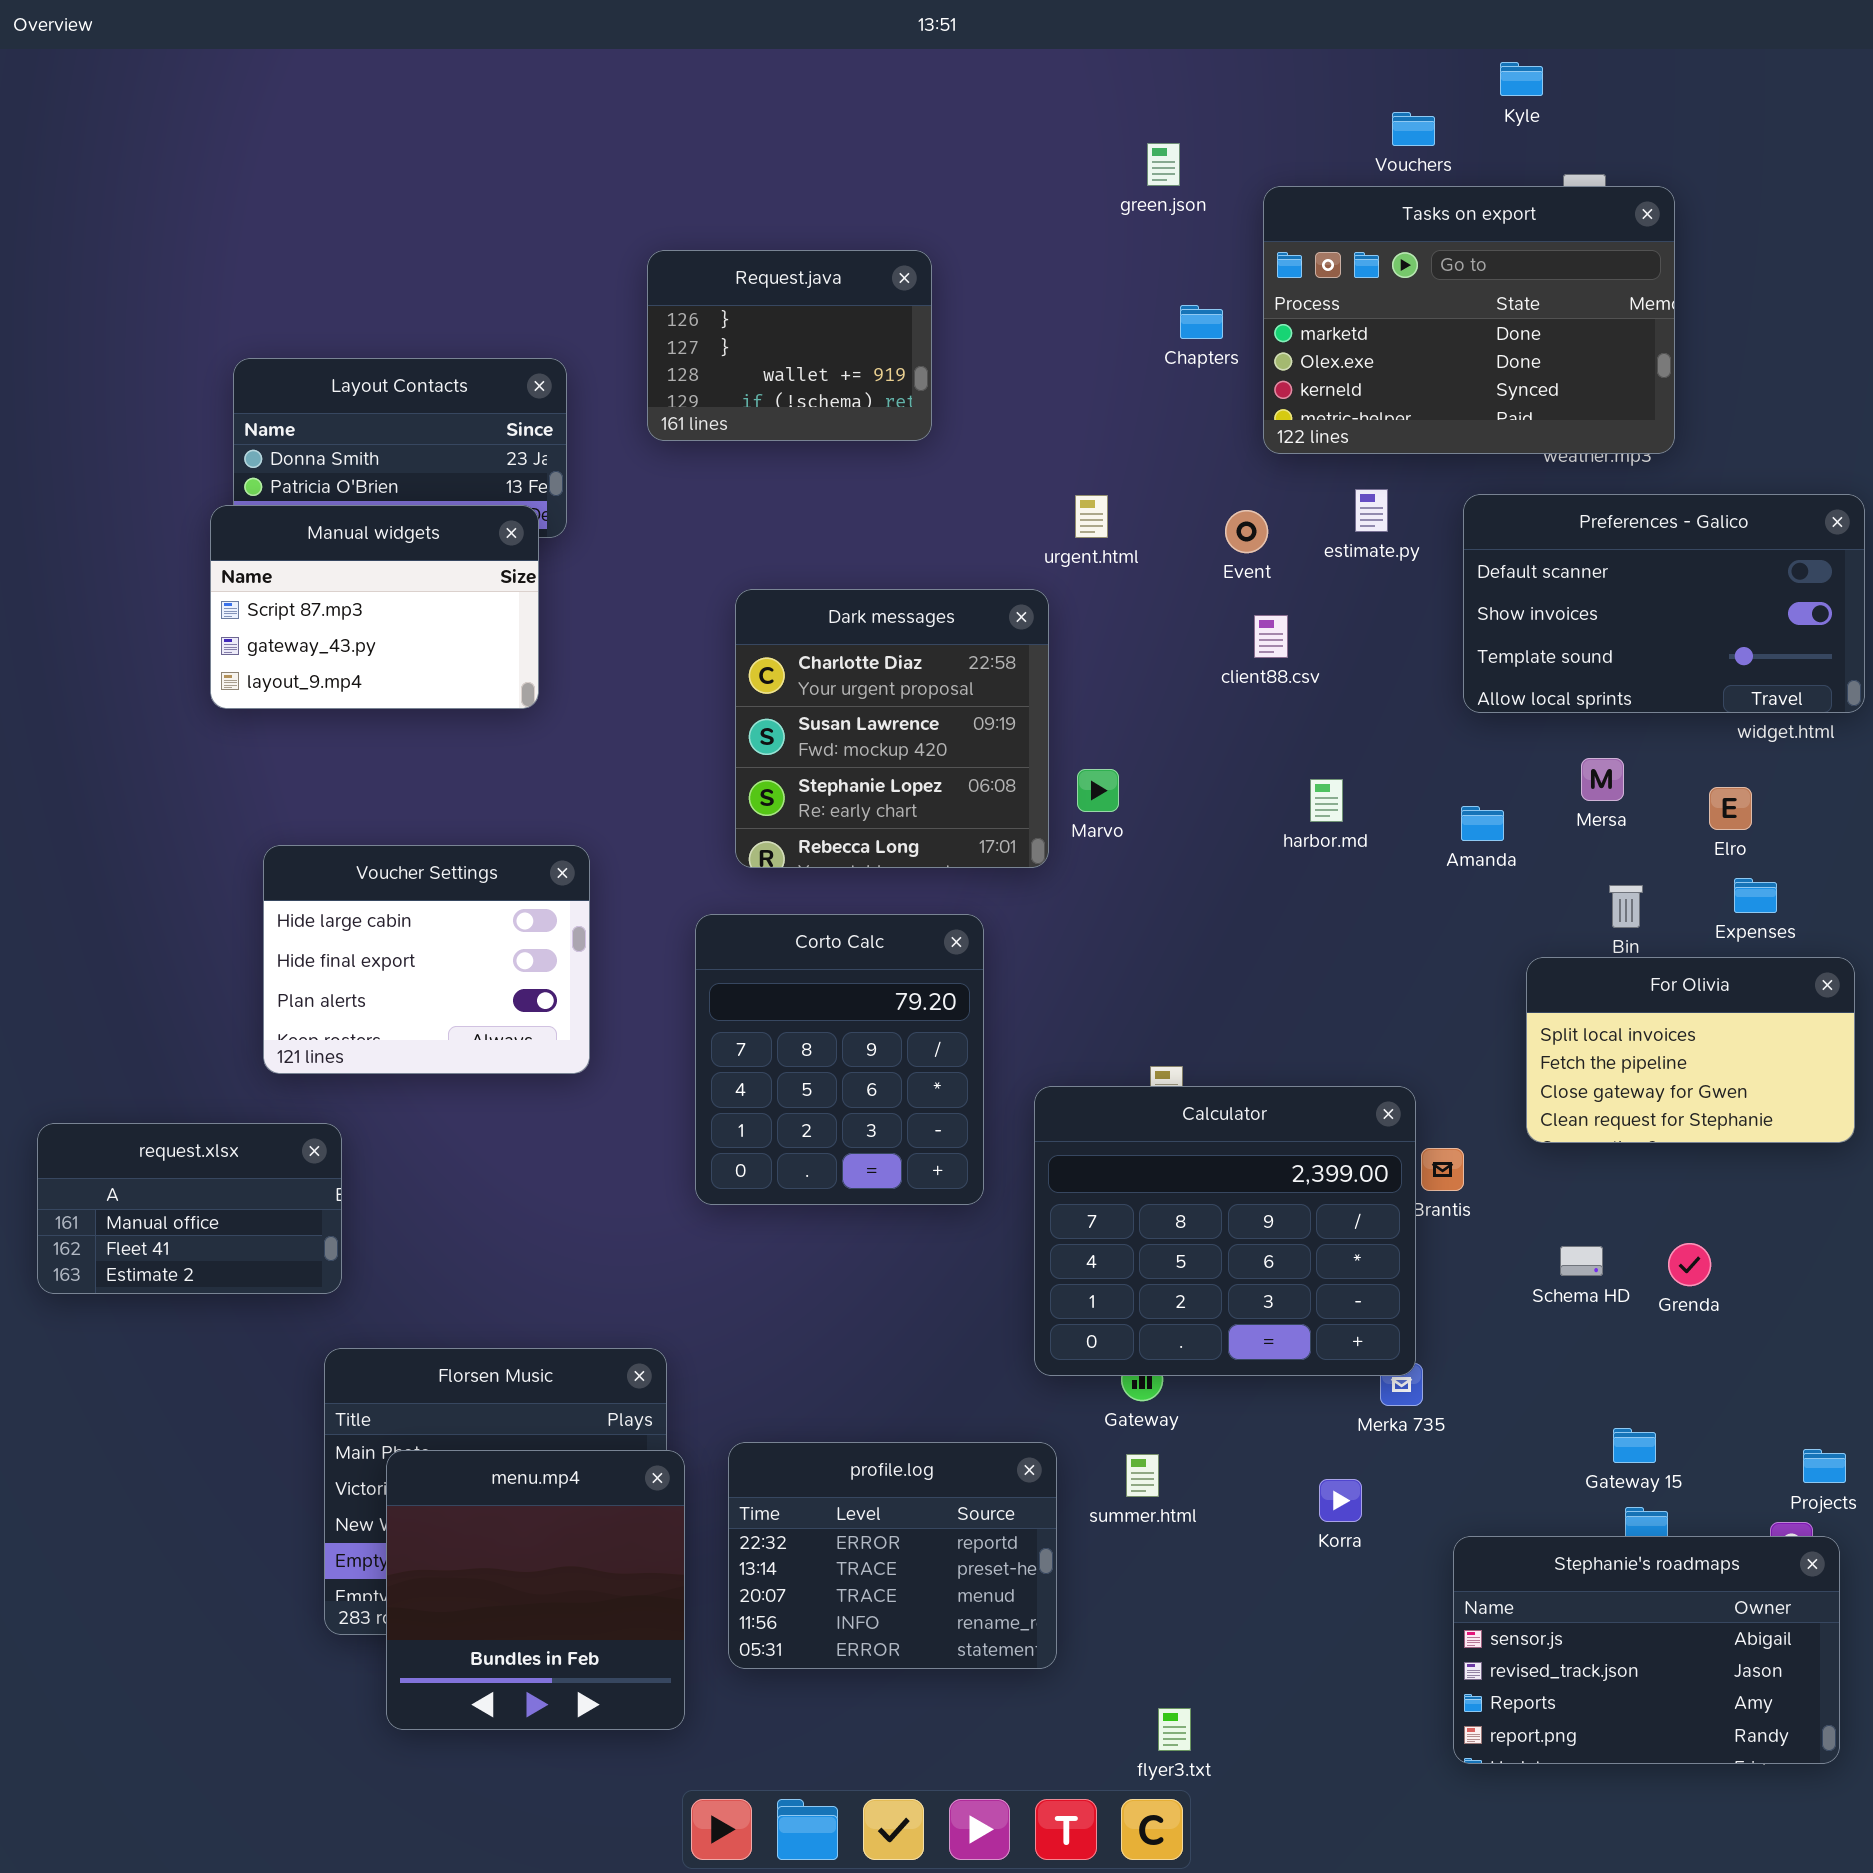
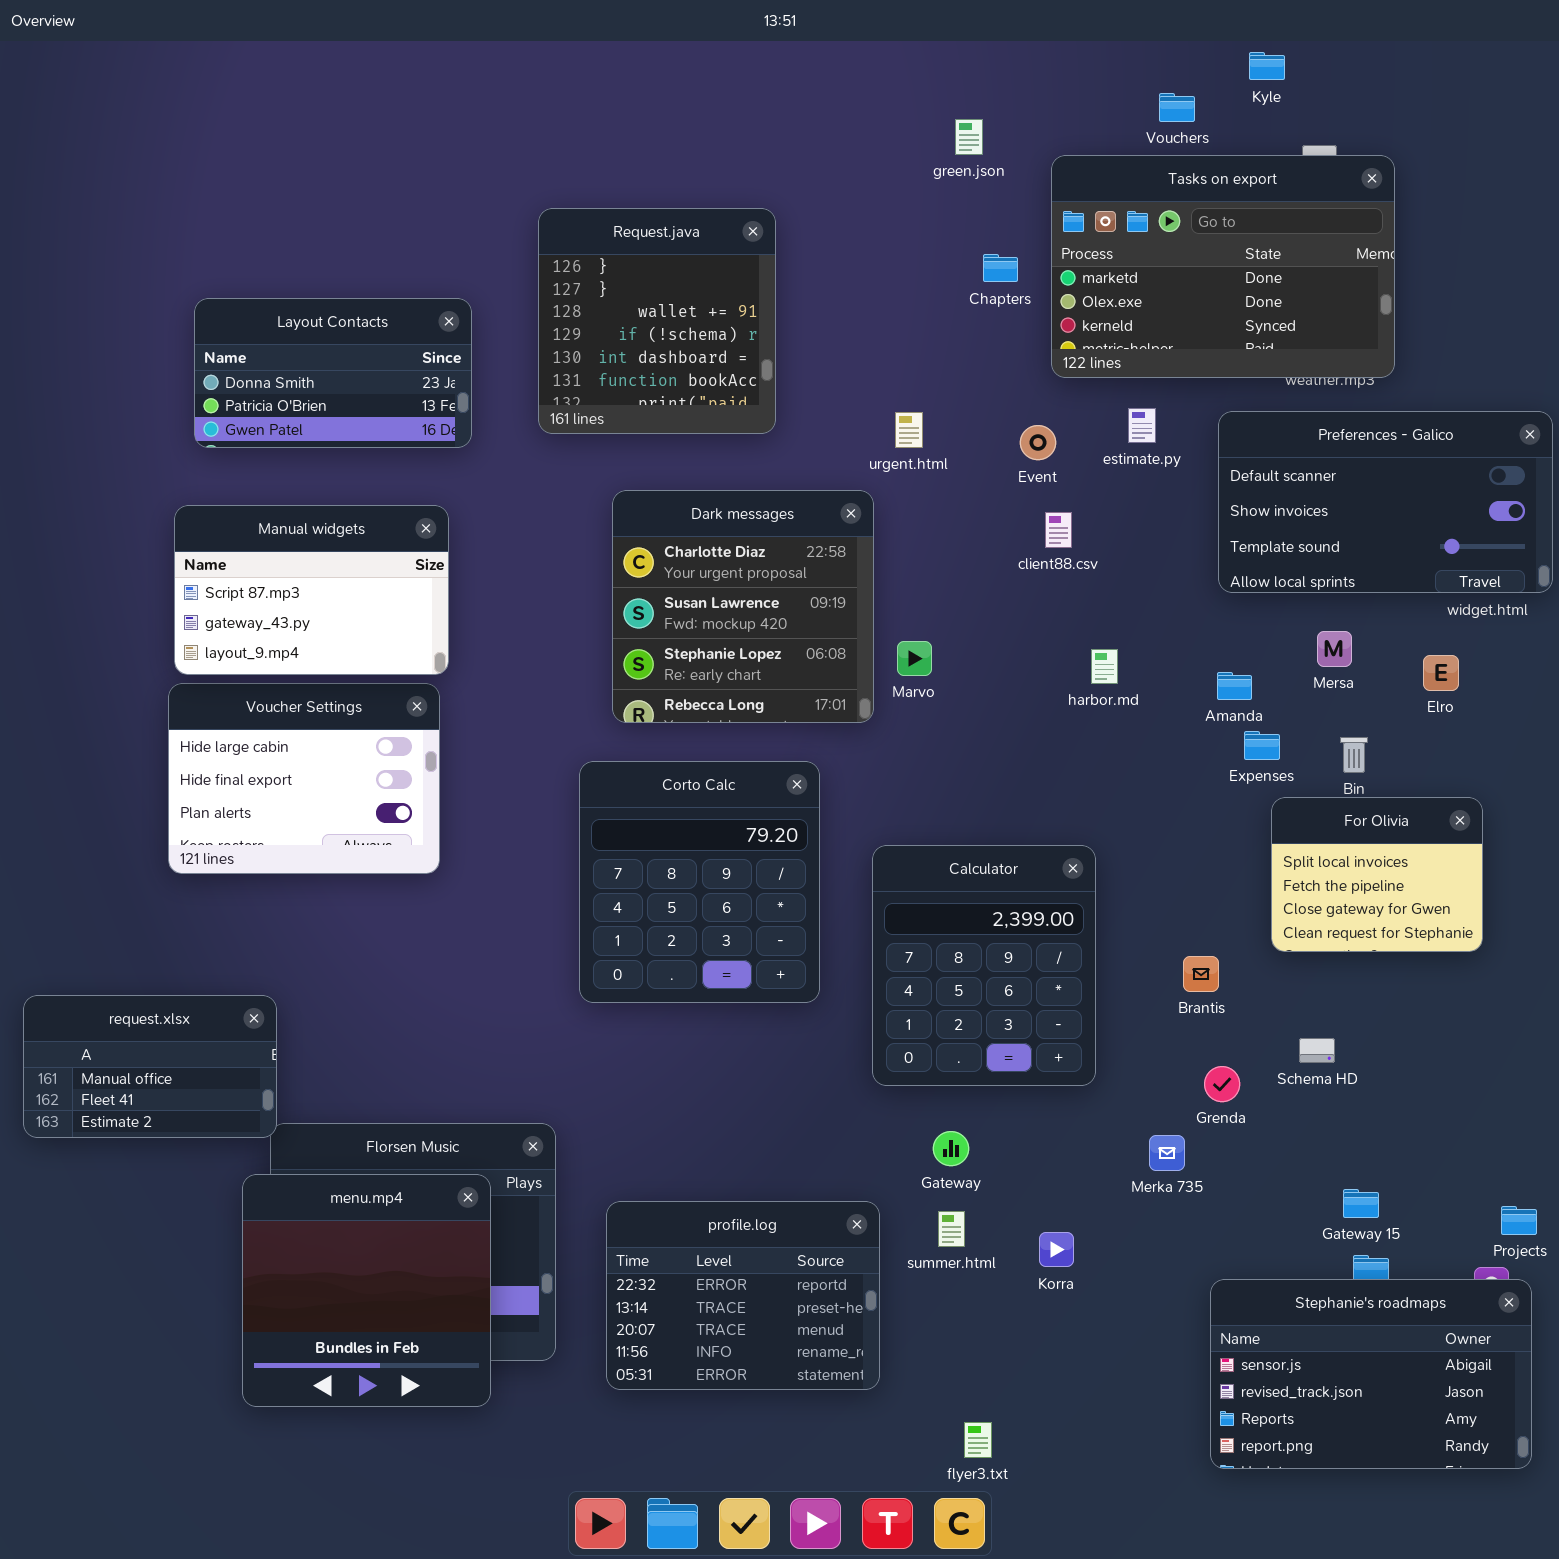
Request.java: [647,250,932,441] -> [538,208,776,434], resized
Manual widgets: [210,505,539,709] -> [174,505,449,675], moved
Voucher Settings: [263,845,590,1074] -> [168,683,440,874], moved
Expenses: [1734,878,1777,913] -> [1244,731,1280,760], moved
For Olivia: [1526,957,1855,1143] -> [1271,797,1483,952], resized
Calculator: [1034,1086,1416,1376] -> [872,845,1096,1086], moved, resized
request.xlsx: [37,1123,342,1294] -> [23,995,277,1138], moved
Grenda: [1668,1243,1711,1286] -> [1204,1066,1240,1102], moved
menu.mp4: [386,1450,685,1730] -> [242,1174,491,1407], moved
Korra: [1319,1479,1362,1522] -> [1039,1232,1074,1267], moved

